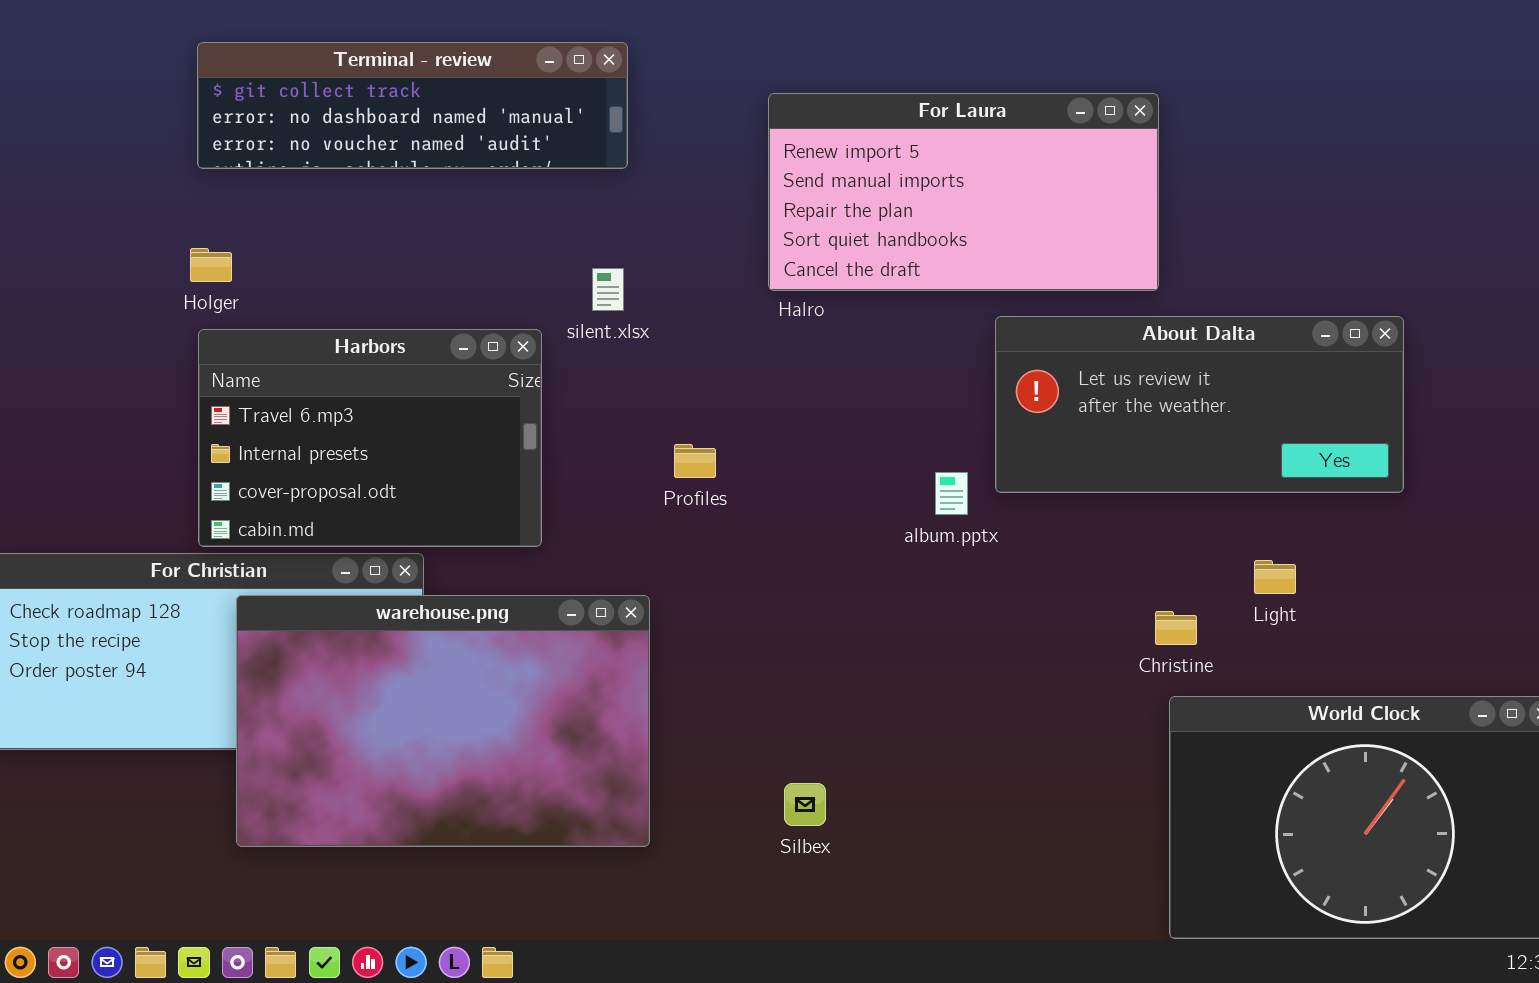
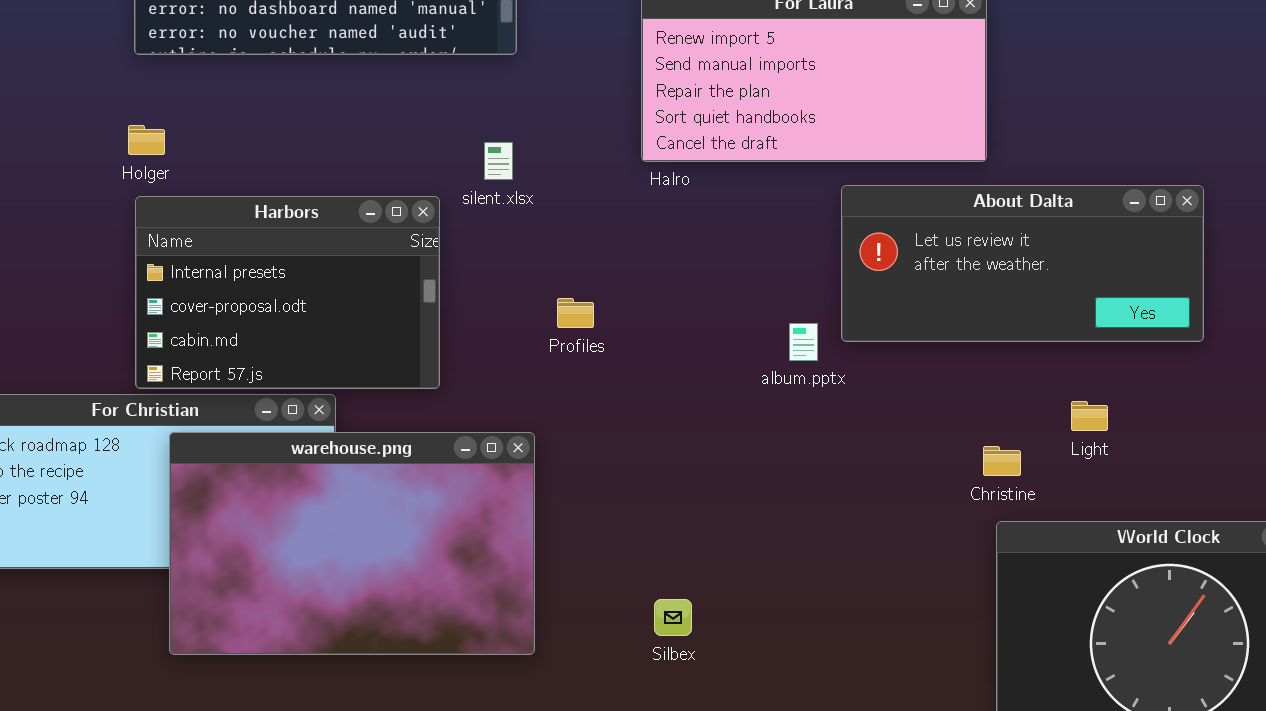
Harbors: [198,329,542,547] -> [135,196,440,389], scrolled down 1 row

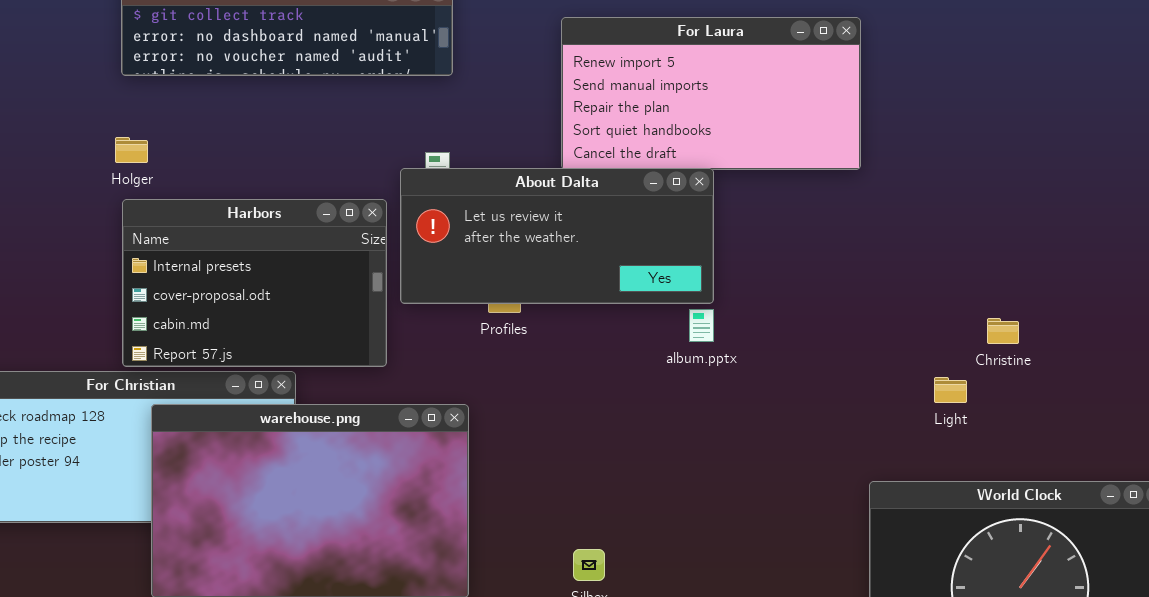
About Dalta: [841,185,1204,342] -> [400,168,714,304], moved
Christine: [983,446,1021,476] -> [987,318,1019,344], moved

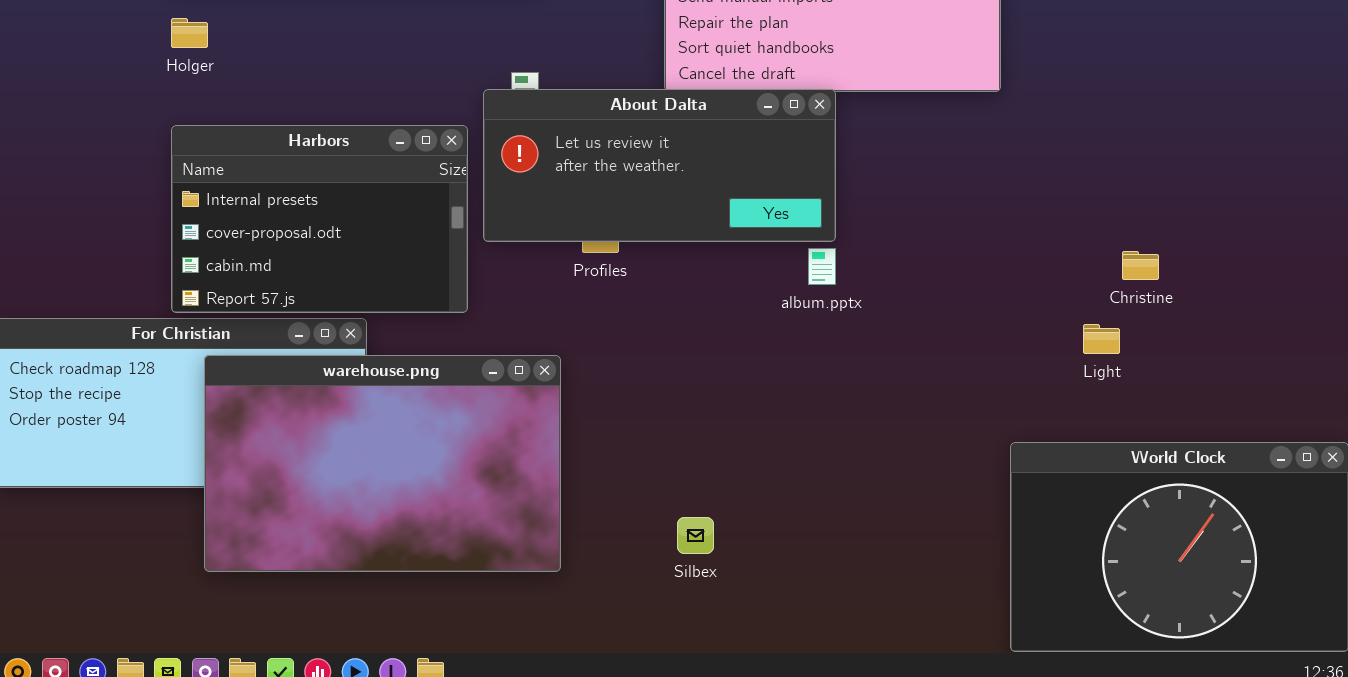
Holger: [115,137,148,163] -> [171,18,208,48], moved
Christine: [987,318,1019,344] -> [1122,251,1159,280], moved

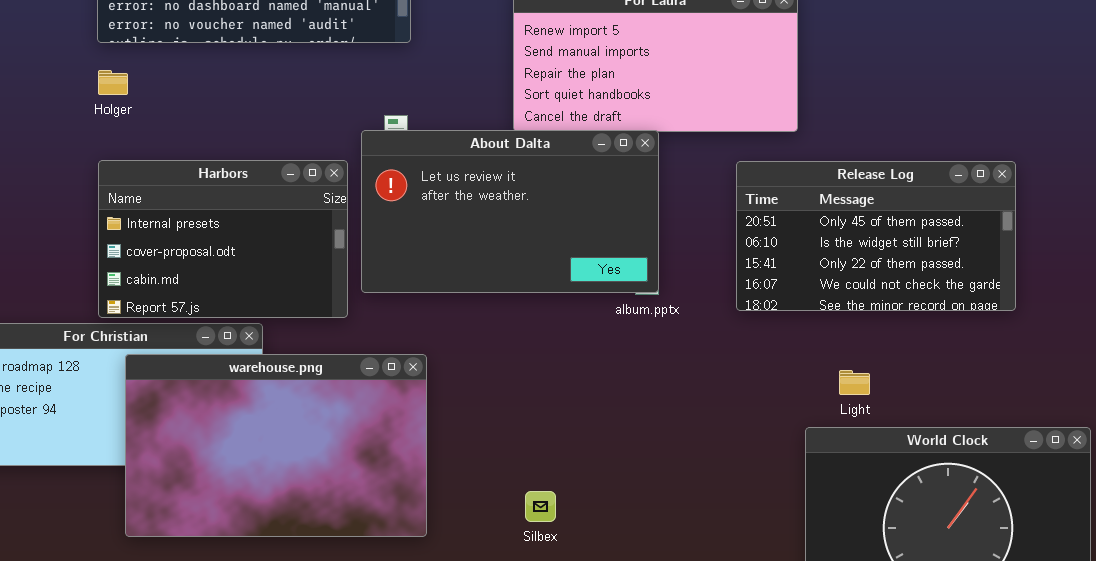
About Dalta: [483,89,836,242] -> [361,130,659,293], resized
Release Log: none -> [736,161,1016,311], opened
Light: [1083,324,1120,354] -> [839,370,870,395], moved

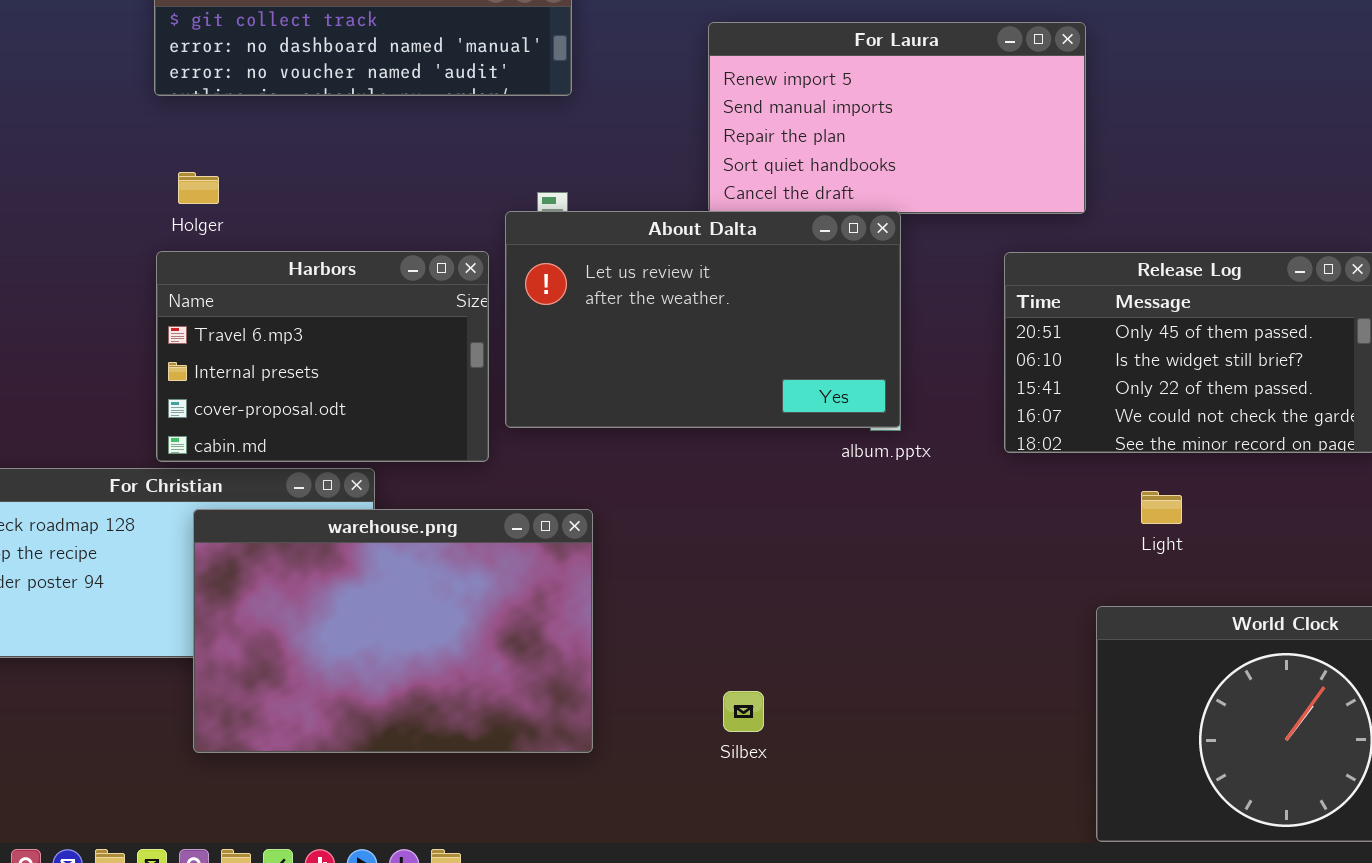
Holger: [98,70,128,95] -> [178,172,219,204], moved
Harbors: [98,160,348,318] -> [156,251,489,462], scrolled up 1 row
Light: [839,370,870,395] -> [1141,491,1182,524], moved

